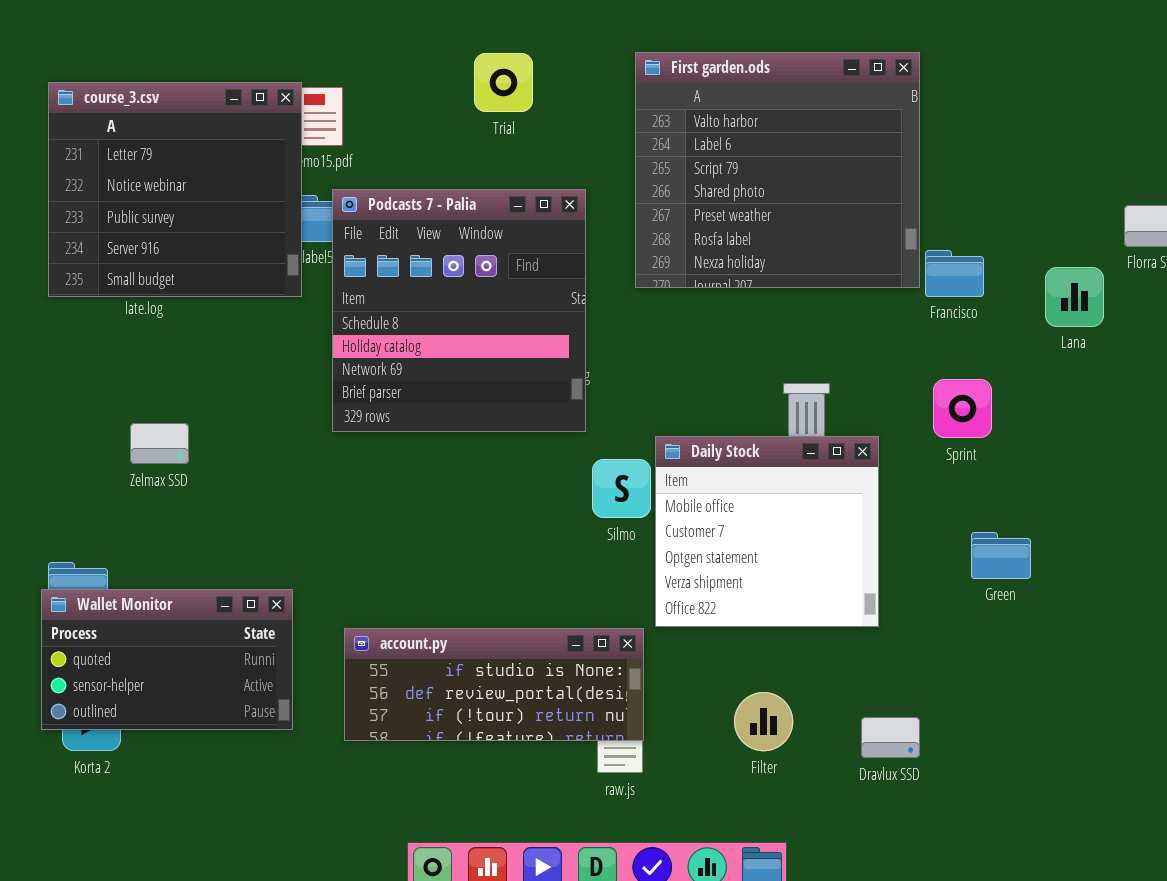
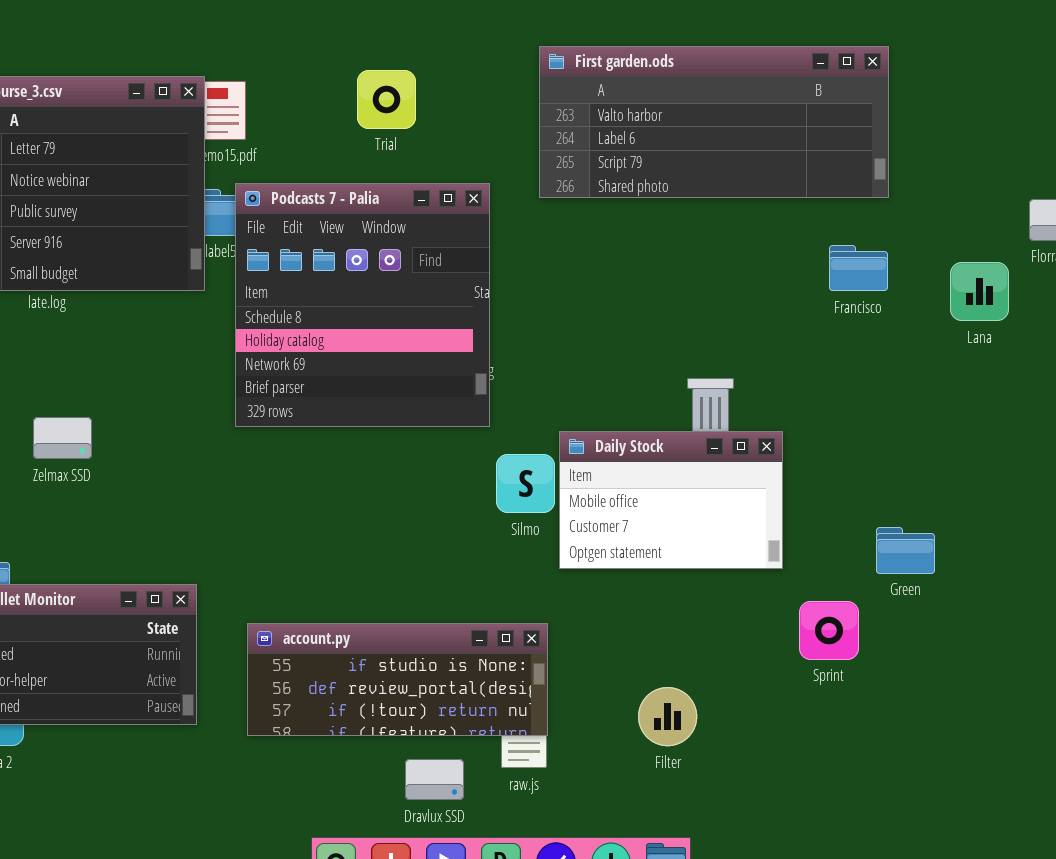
First garden.ods: [635,52,920,288] -> [539,46,889,198], resized
Trial: [474,53,533,112] -> [357,70,416,129], moved
Sprint: [933,379,992,438] -> [799,601,859,660], moved
Daily Stock: [655,436,879,627] -> [559,431,783,569], resized
Dravlux SSD: [861,717,920,758] -> [405,759,464,800], moved

